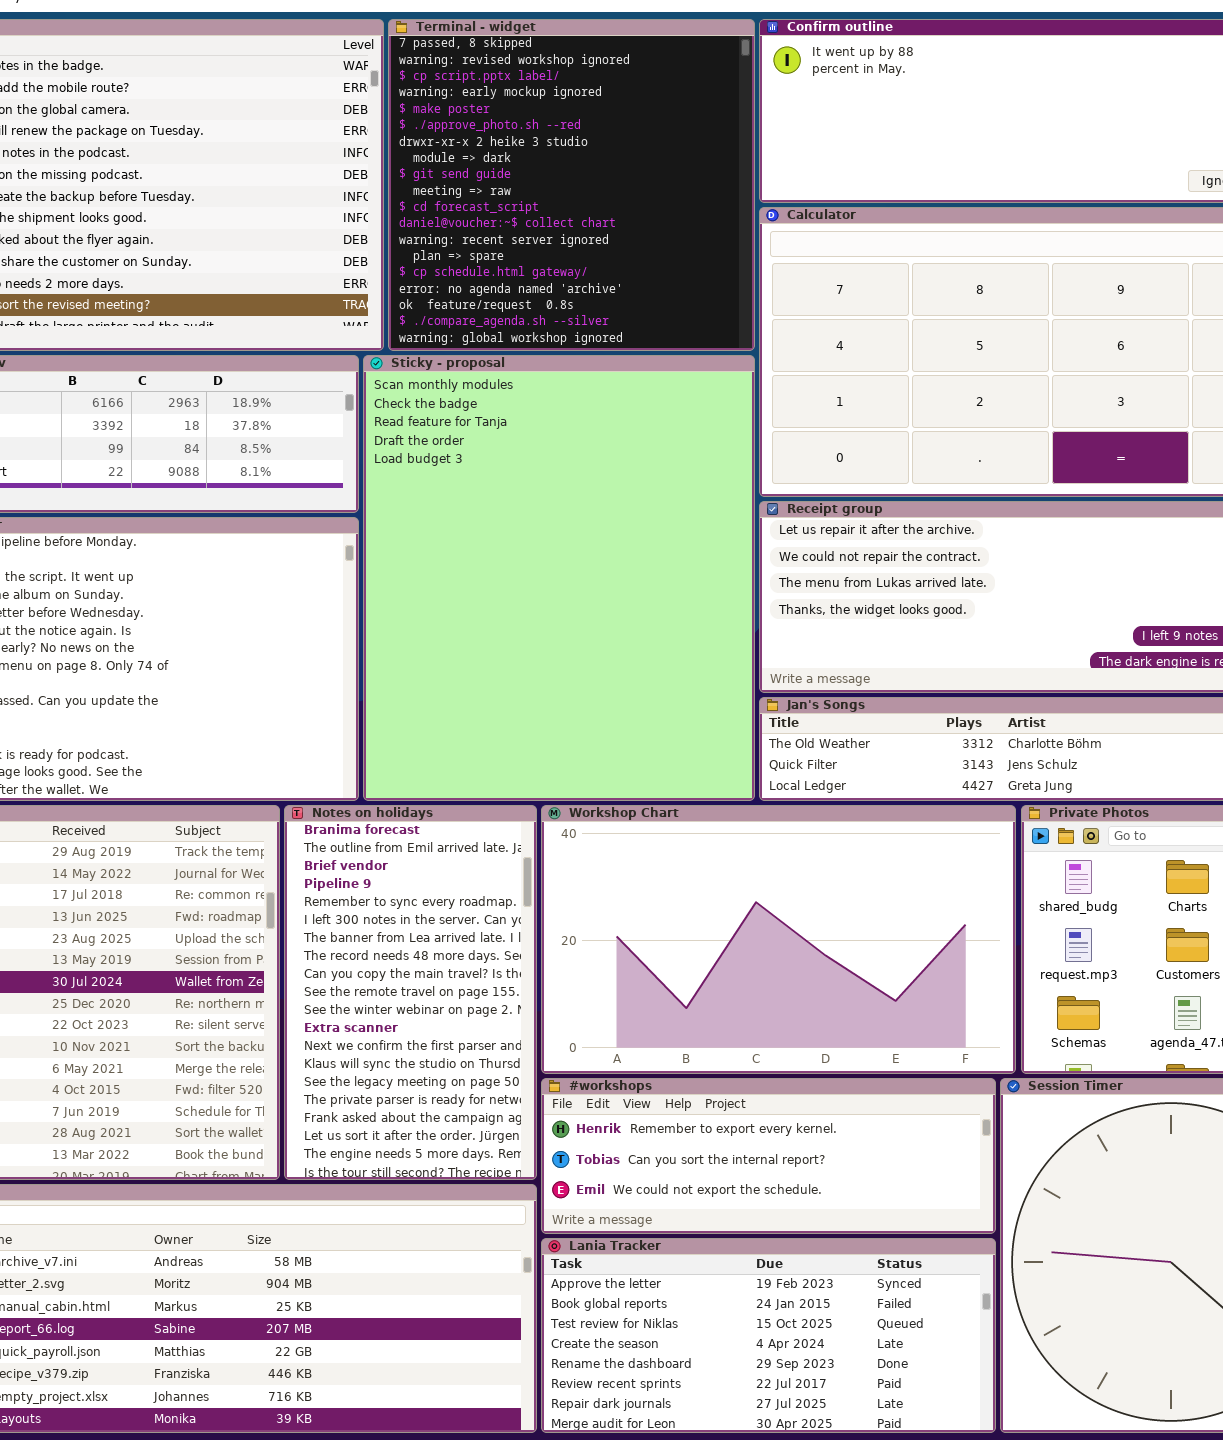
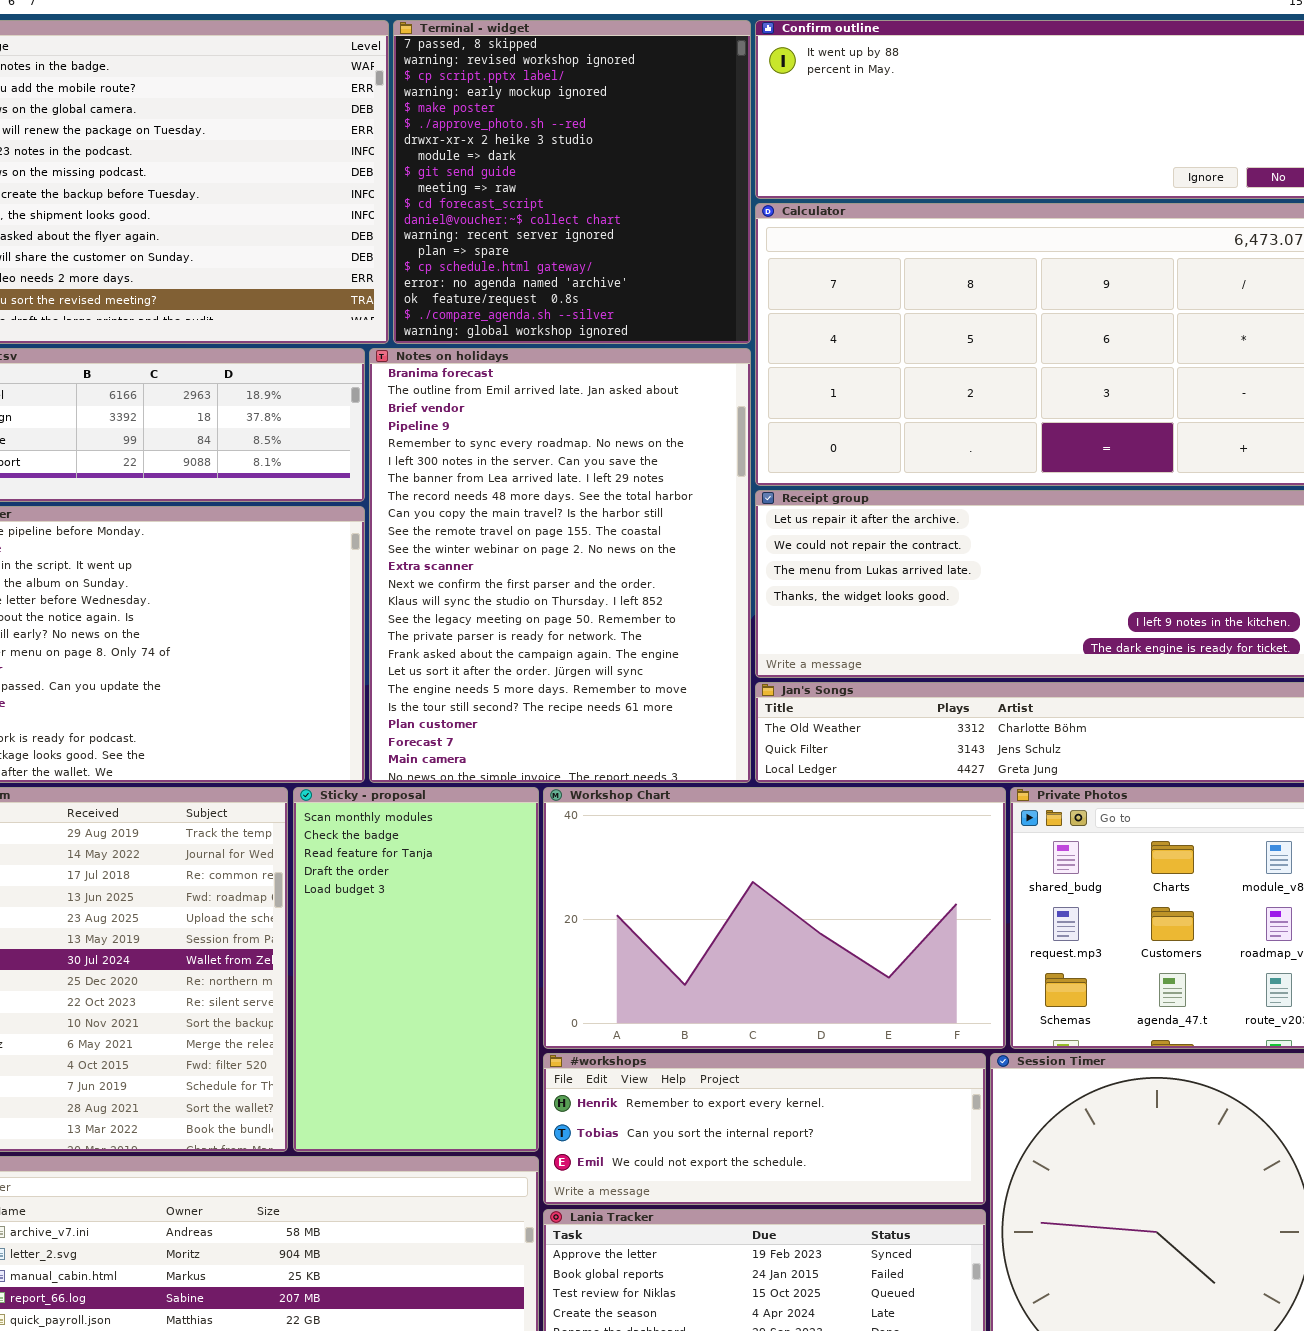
Sticky - proposal: [363,355,755,801] -> [293,787,539,1152], moved, resized
Notes on holidays: [284,805,537,1180] -> [369,348,751,783], moved, resized

